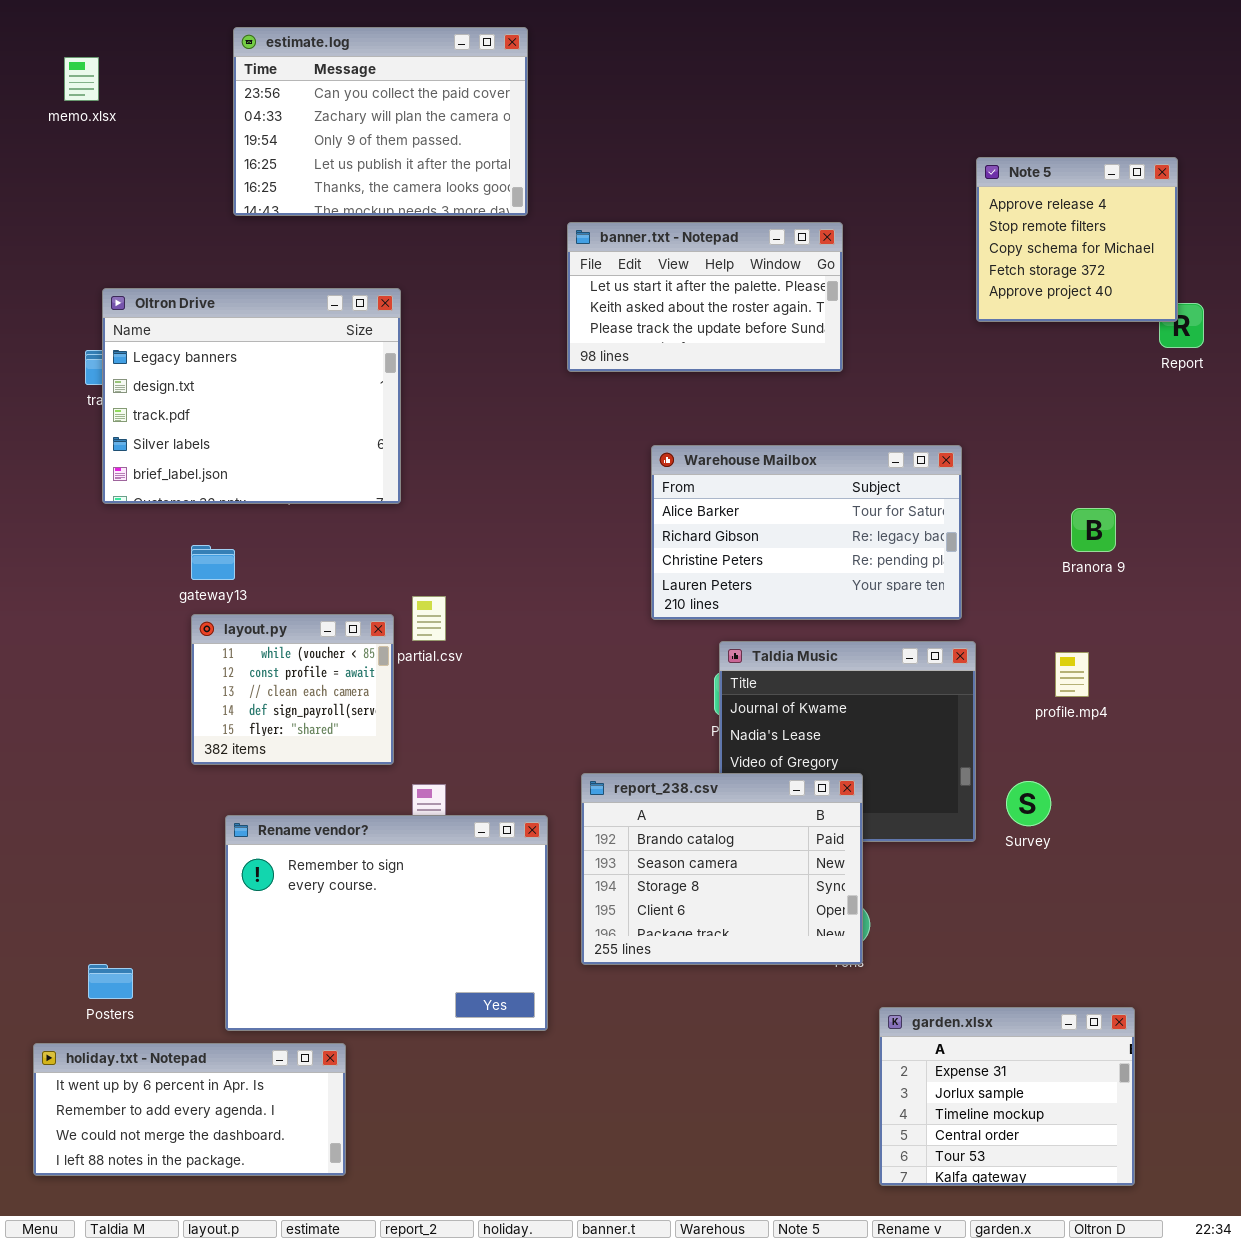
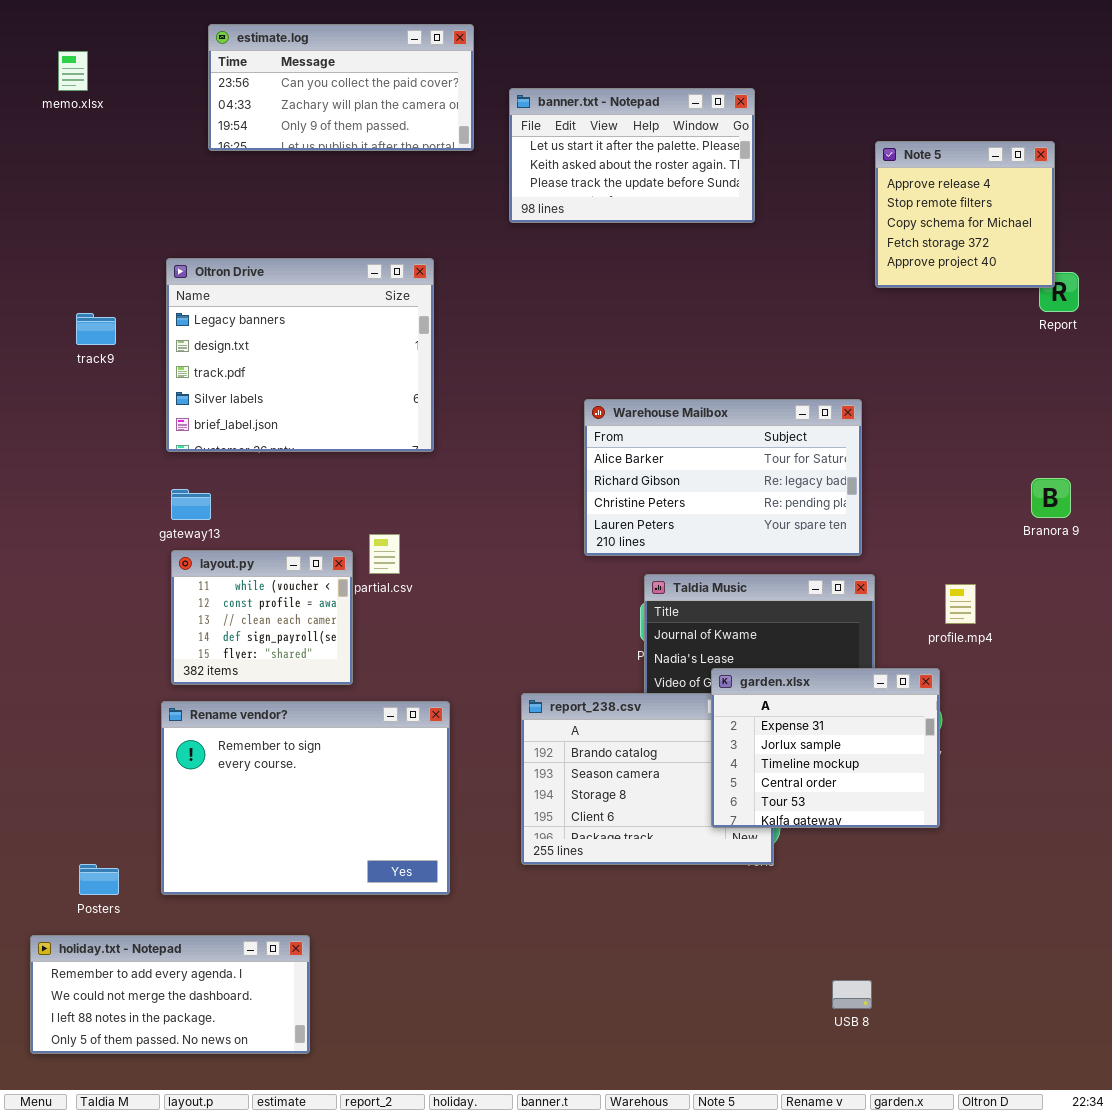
estimate.log: [233,27,528,216] -> [208,24,474,151], resized
banner.txt - Notepad: [567,222,843,372] -> [509,88,755,223], moved
Oltron Drive: [102,288,401,504] -> [166,258,434,452], moved
Branora 9: [1071,508,1116,552] -> [1031,478,1071,518], moved
Rename vendor?: [225,815,548,1031] -> [161,701,450,895], moved
garden.xlsx: [879,1007,1135,1186] -> [711,668,940,828], moved
holiday.txt - Notepad: [33,1043,346,1176] -> [30,935,310,1054], scrolled down 1 row

